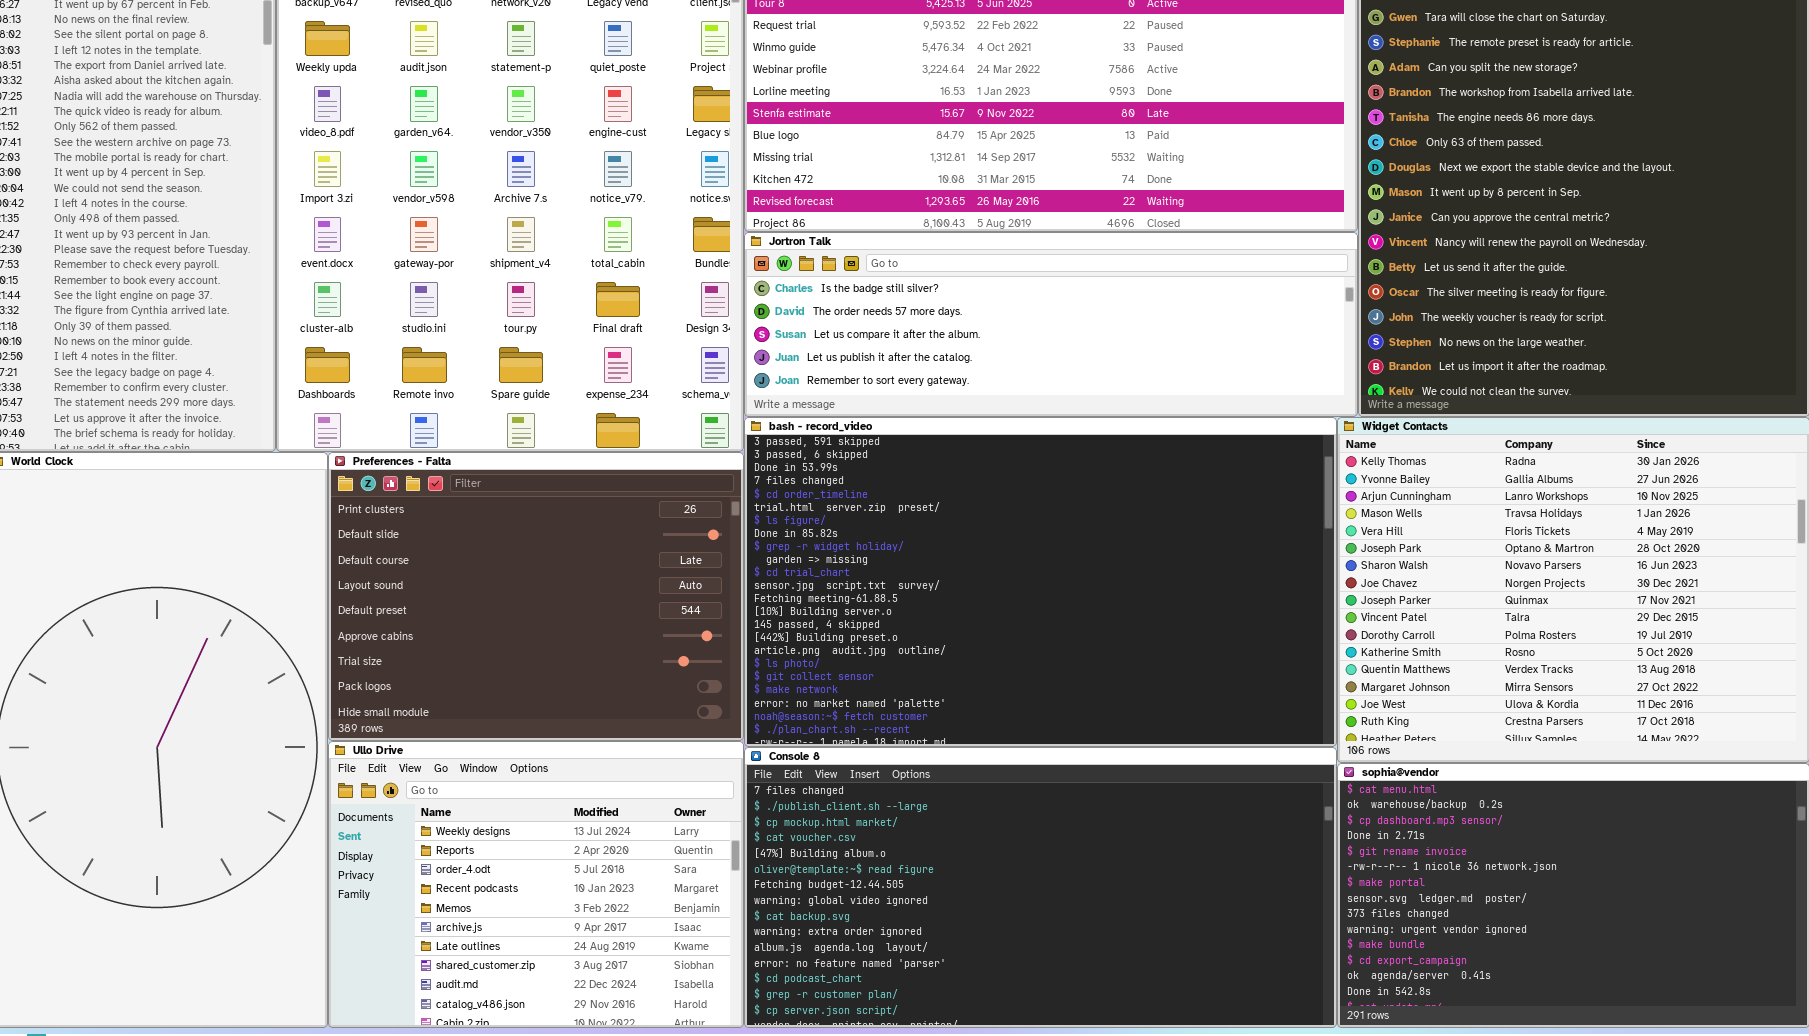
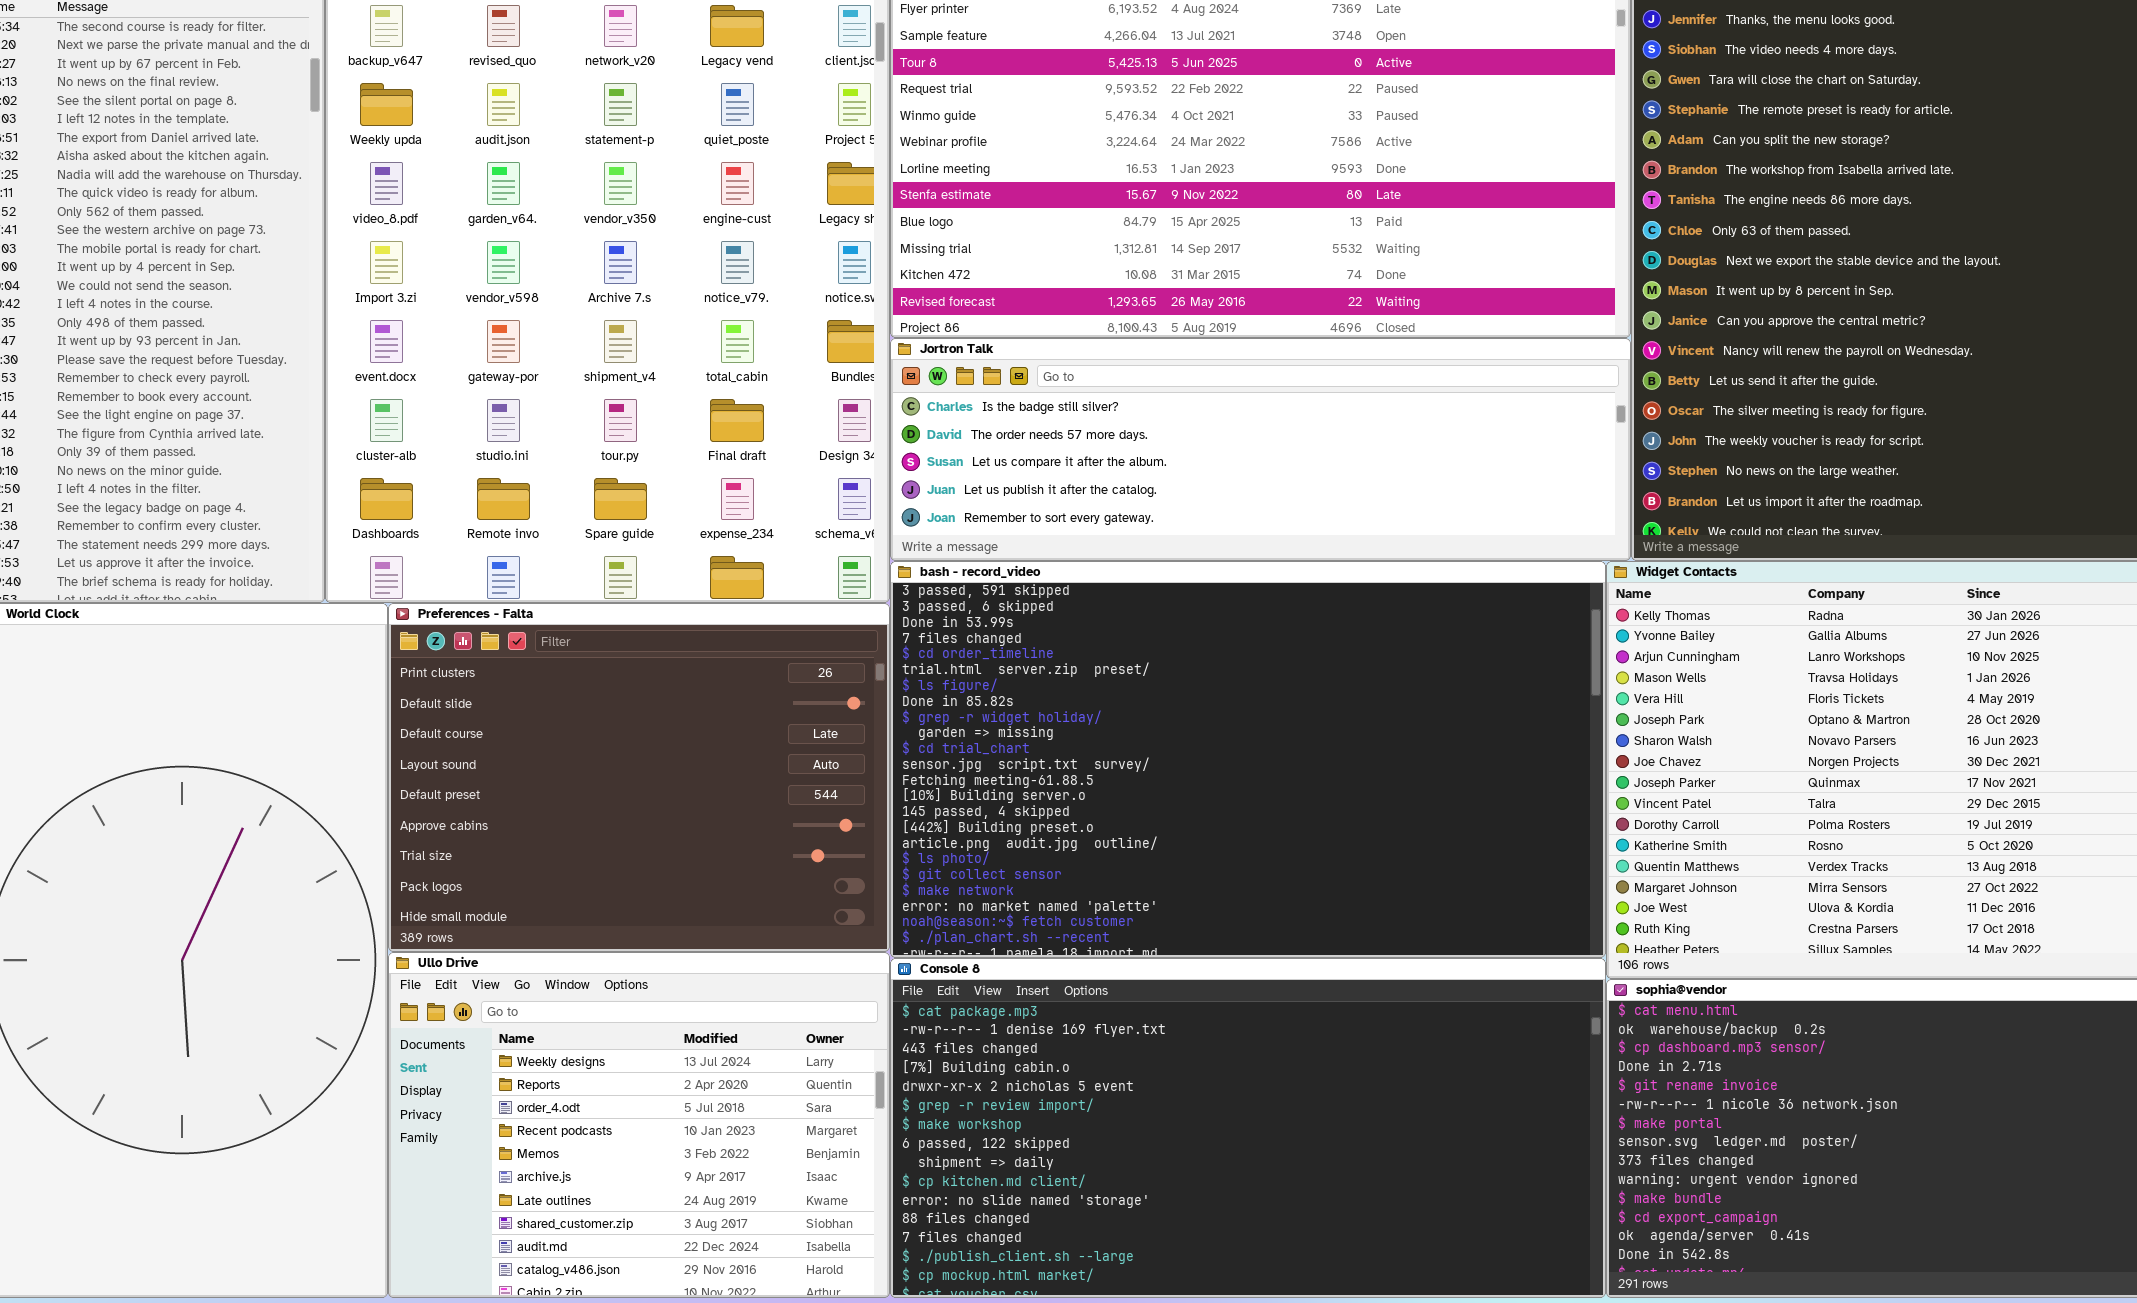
Console 8: [744,747,1337,1028] -> [890,958,1606,1298], scrolled up 12 rows

